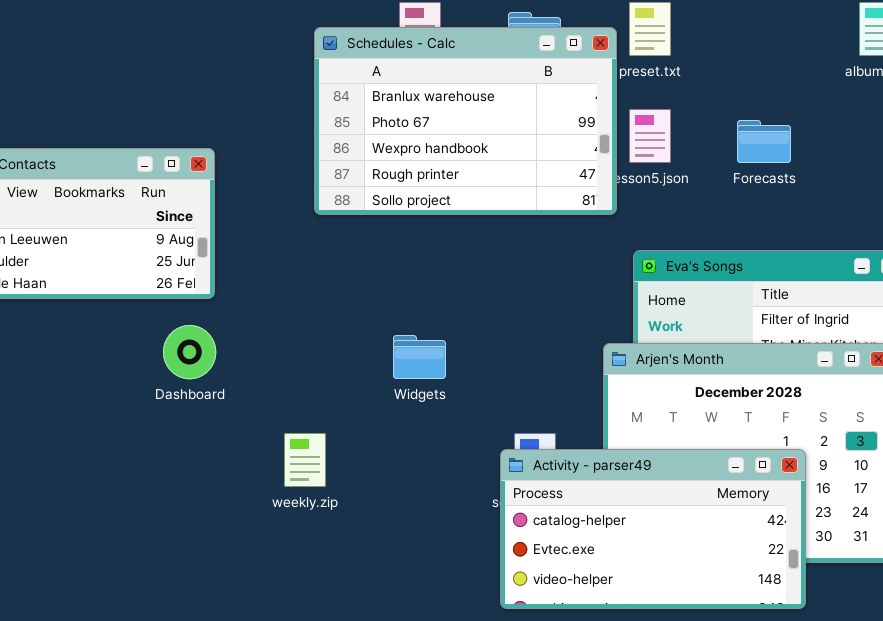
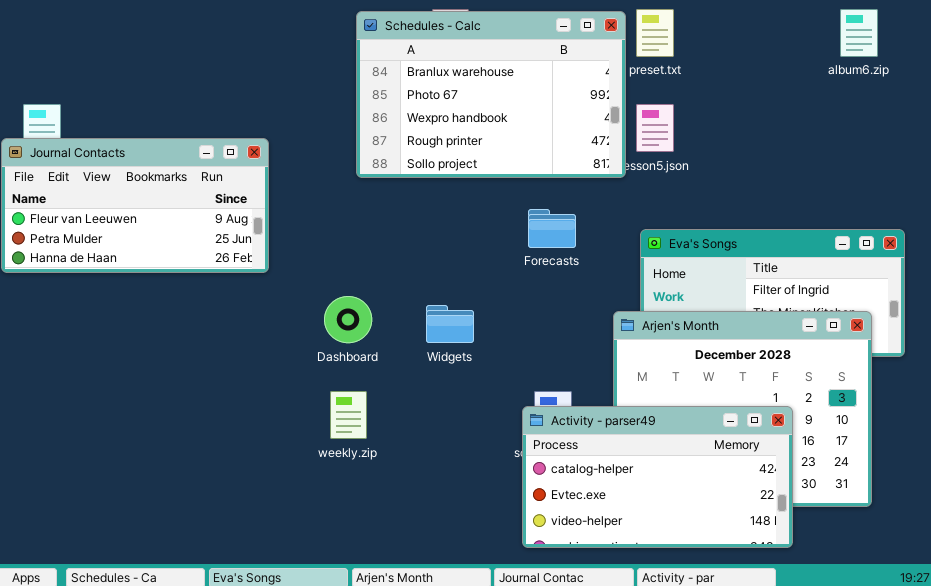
Schedules - Calc: [314,27,617,215] -> [356,11,626,178], moved
Forecasts: [737,120,791,163] -> [528,209,576,248], moved
Dashboard: [163,325,216,379] -> [324,296,372,343], moved

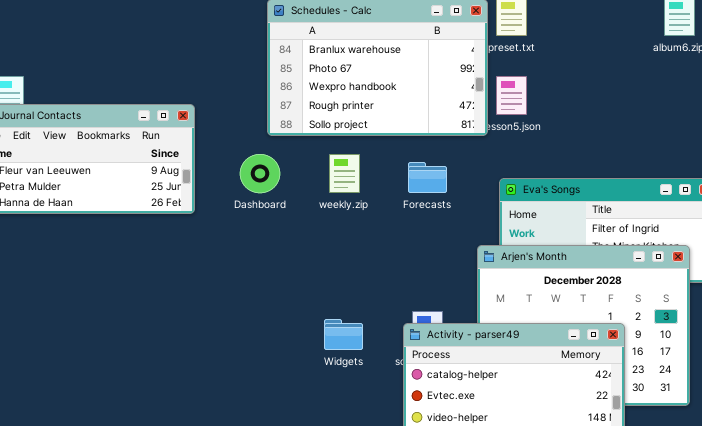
Dashboard: [324,296,372,343] -> [240,154,280,193], moved
Widgets: [426,305,474,343] -> [324,319,363,350], moved
weekly.zip: [330,391,367,439] -> [329,154,360,193], moved

